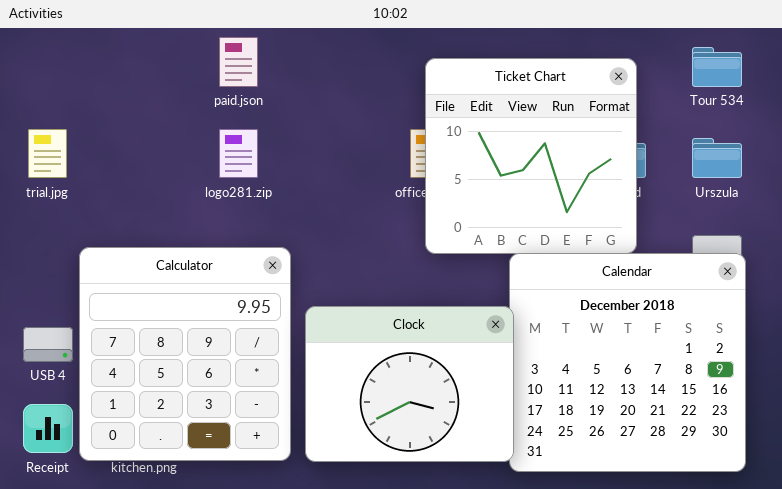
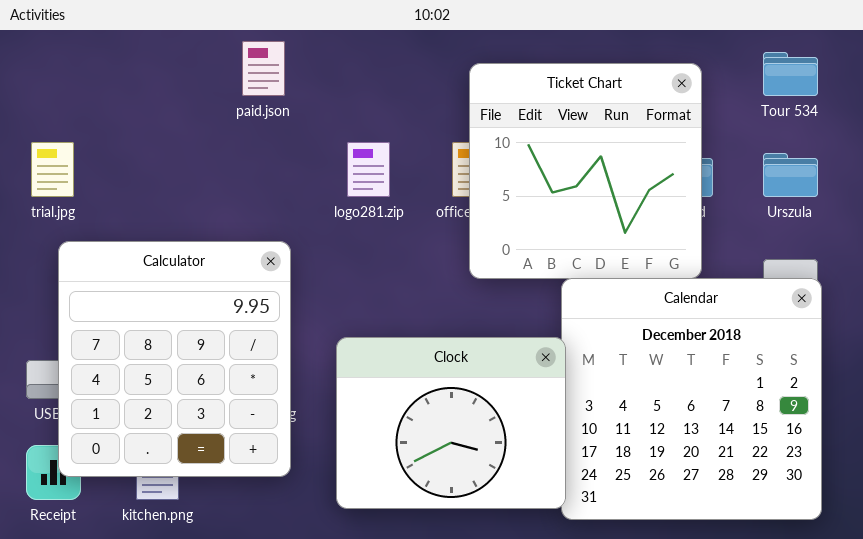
logo281.zip: [219,129,258,178] -> [347,142,390,197], moved
Calculator: [79,247,291,461] -> [58,241,291,477], moved

